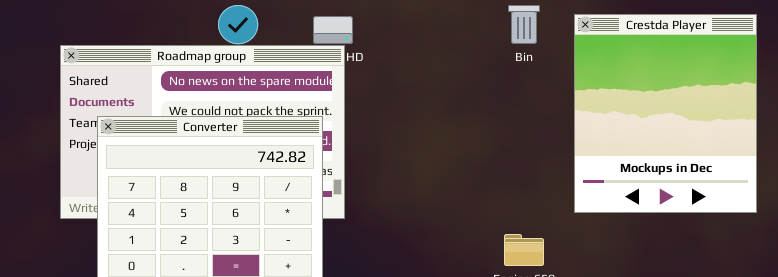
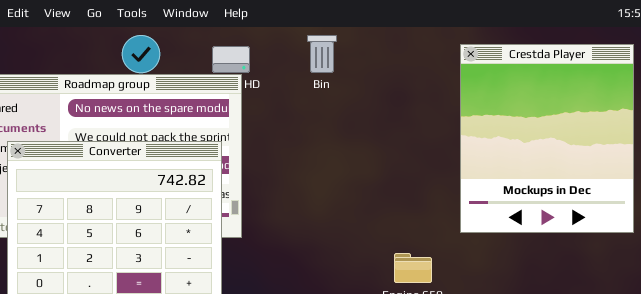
Bin: [508,5,540,44] -> [307,35,337,73], moved

